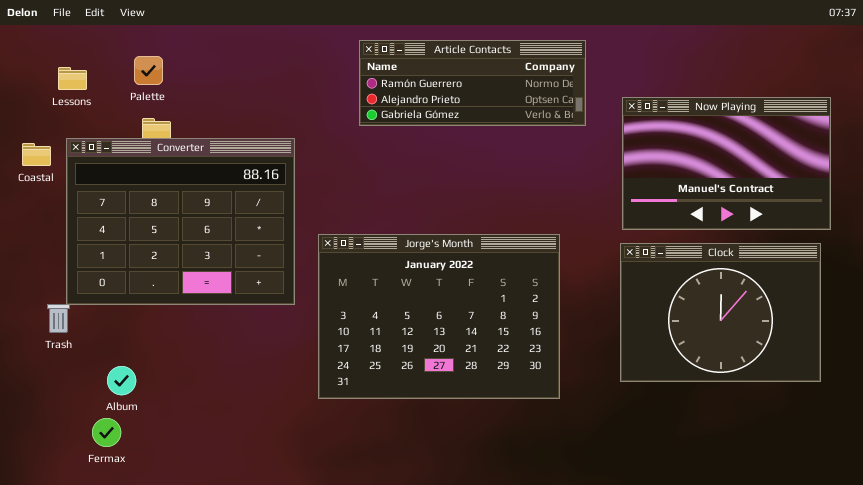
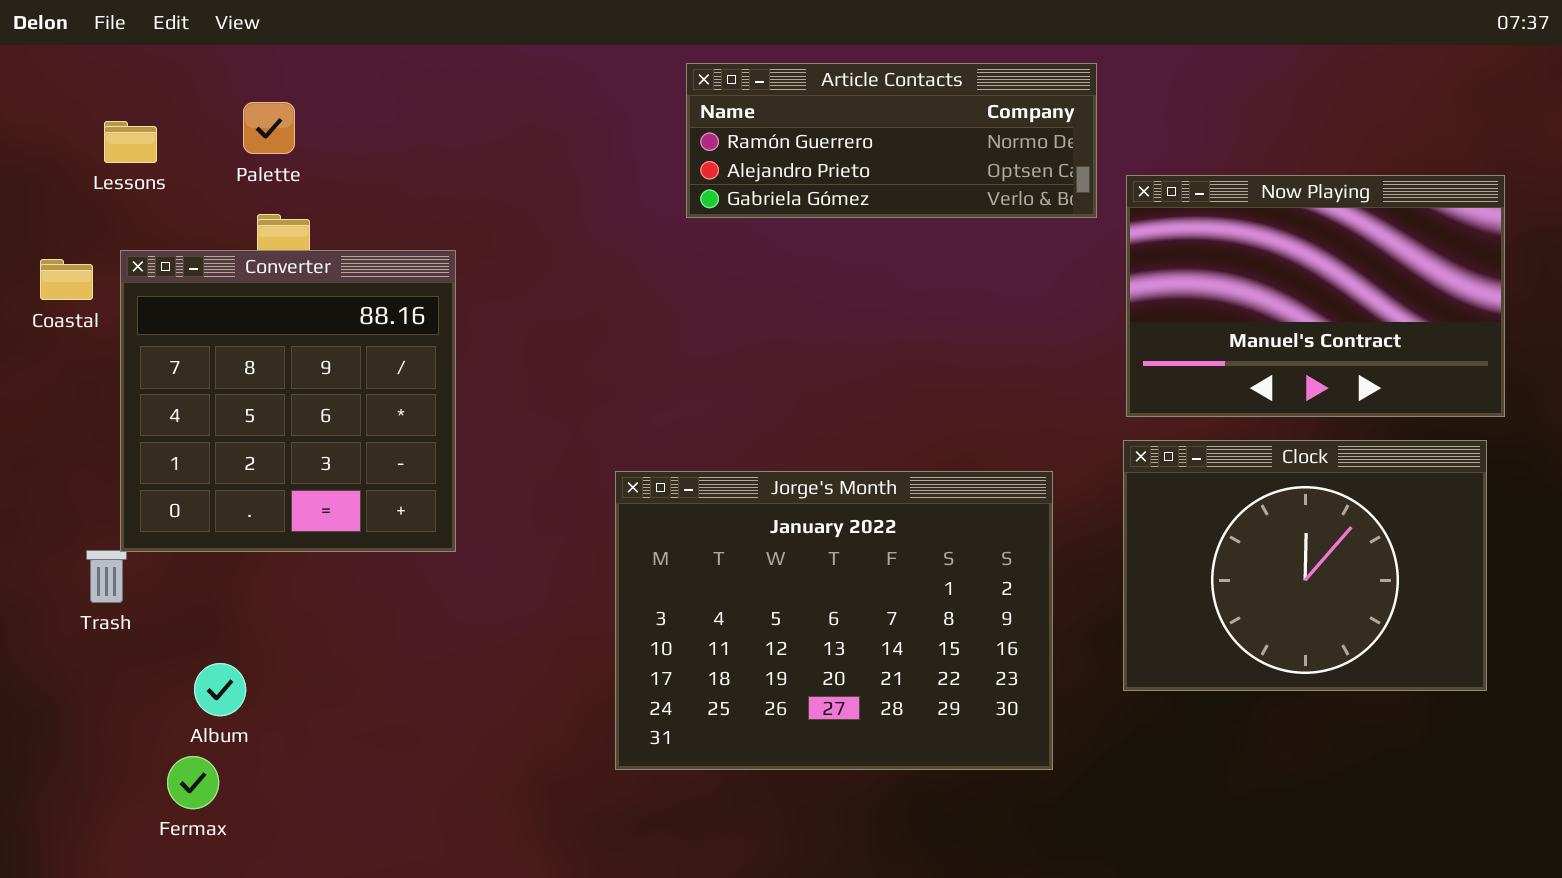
Article Contacts: [359,40,586,126] -> [686,63,1097,218], moved
Converter: [66,138,295,305] -> [120,250,456,552], resized
Jorge's Month: [318,234,560,399] -> [615,471,1053,770], moved

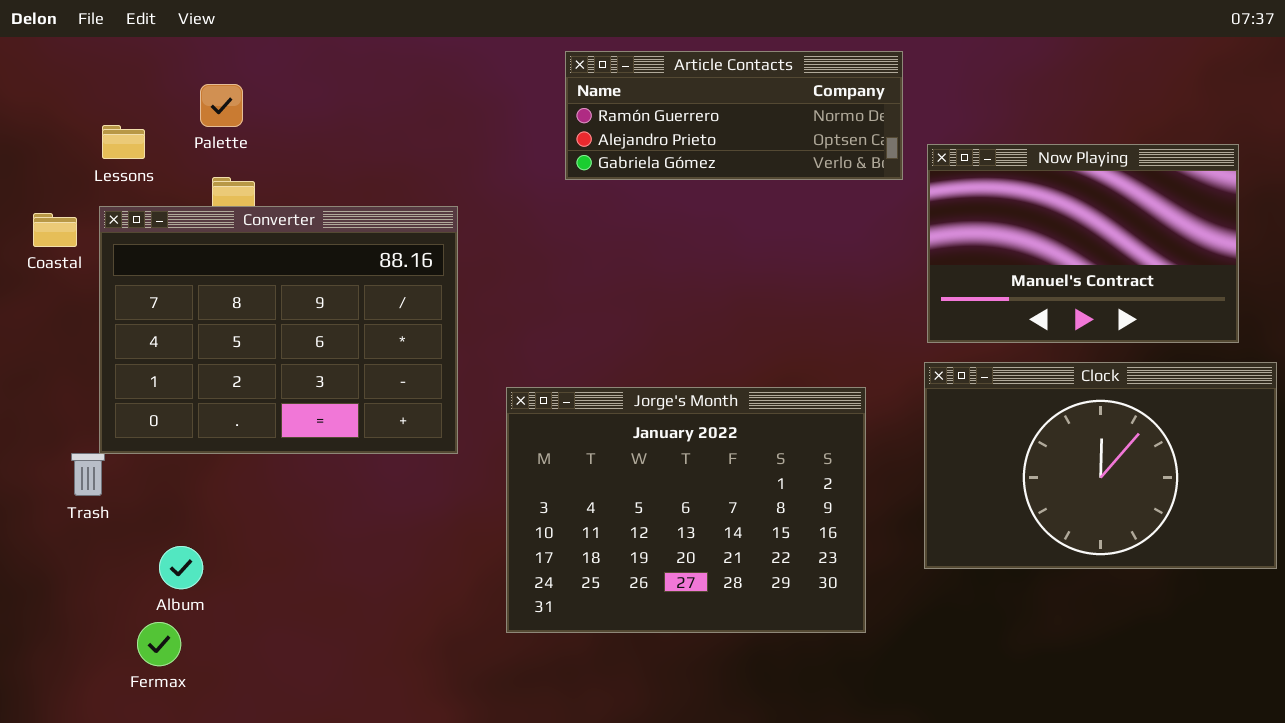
Lessons: [104,121,157,163] -> [102,125,145,159], moved
Converter: [120,250,456,552] -> [99,206,458,454], resized
Clock: [1123,440,1487,691] -> [924,362,1277,569], resized

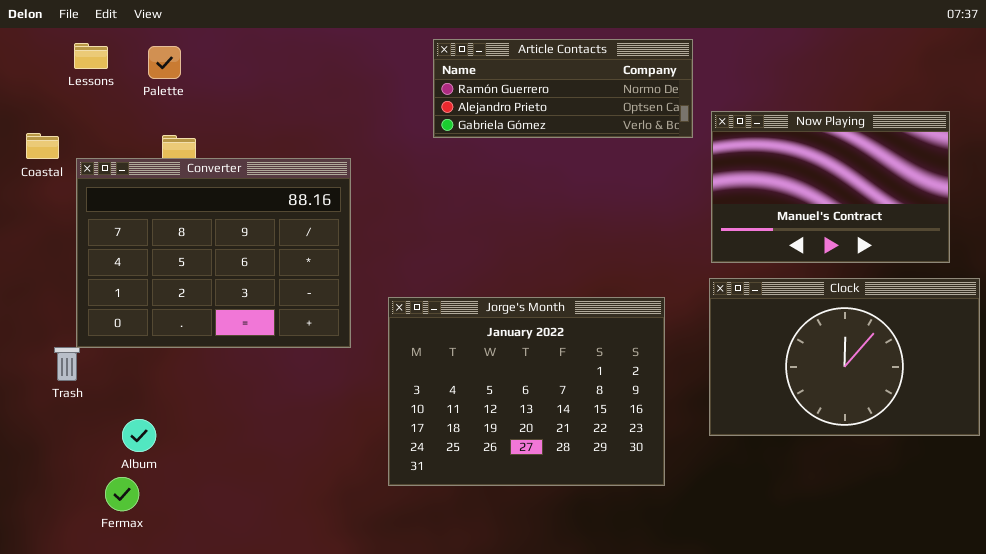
Palette: [200,84,243,127] -> [148,46,181,79], moved
Lessons: [102,125,145,159] -> [74,43,108,69], moved
Coastal: [33,213,77,247] -> [26,133,59,159], moved

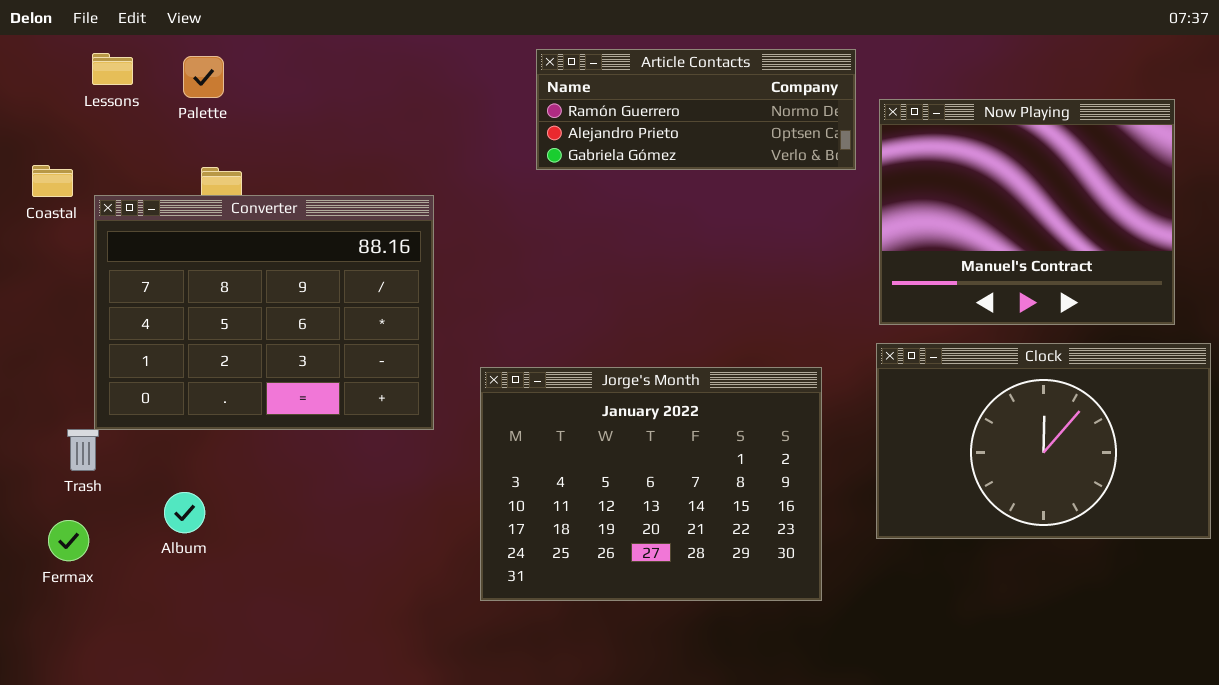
Now Playing: [711,111,950,263] -> [879,99,1175,325], resized
Album: [122,419,156,452] -> [164,492,205,533], moved
Fermax: [105,477,139,511] -> [48,520,89,561], moved

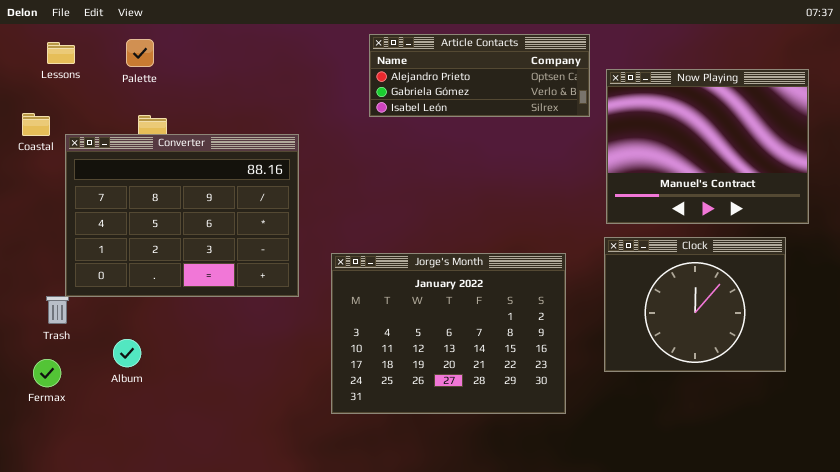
Article Contacts: [536,49,856,170] -> [369,34,590,117], scrolled down 1 row
Lessons: [92,53,133,85] -> [47,42,75,64], moved
Clock: [876,343,1211,539] -> [604,237,786,372], resized

